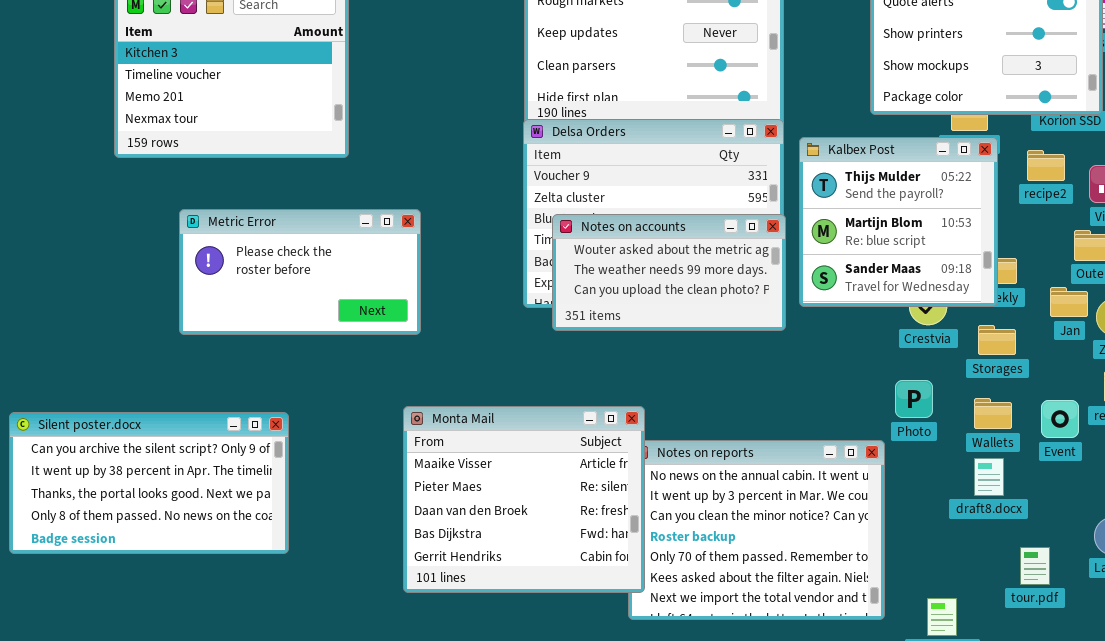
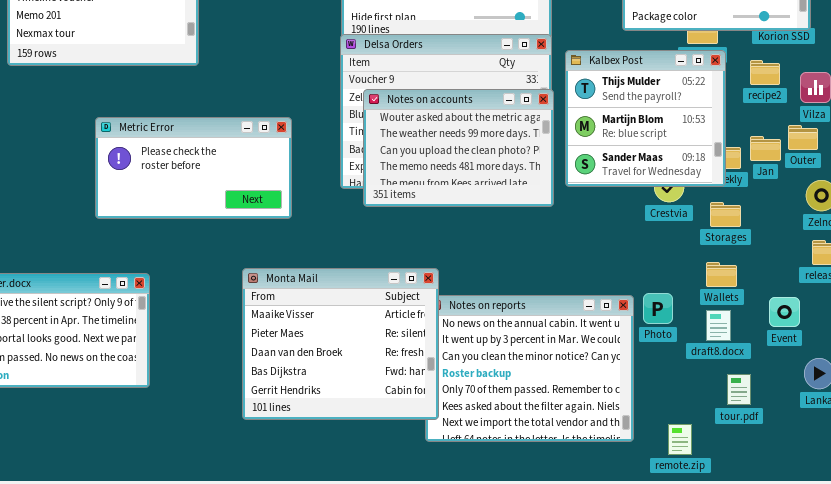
Metric Error: [179,209,421,335] -> [95,117,292,219], moved
Notes on accounts: [552,214,786,331] -> [363,89,554,207], resized
Jan: [1050,287,1088,317] -> [750,136,781,161], moved
Photo: [895,380,933,418] -> [643,293,673,324], moved
Event: [1041,400,1079,438] -> [769,297,800,327], moved
tour.pdf: [1020,547,1050,585] -> [727,374,751,405], moved

